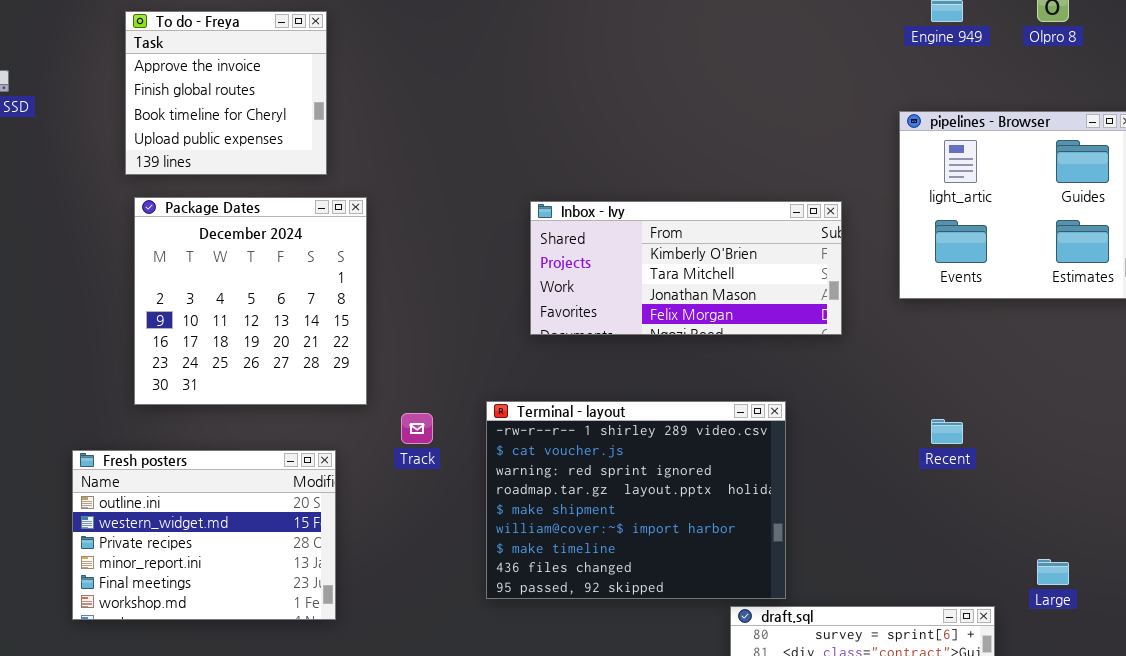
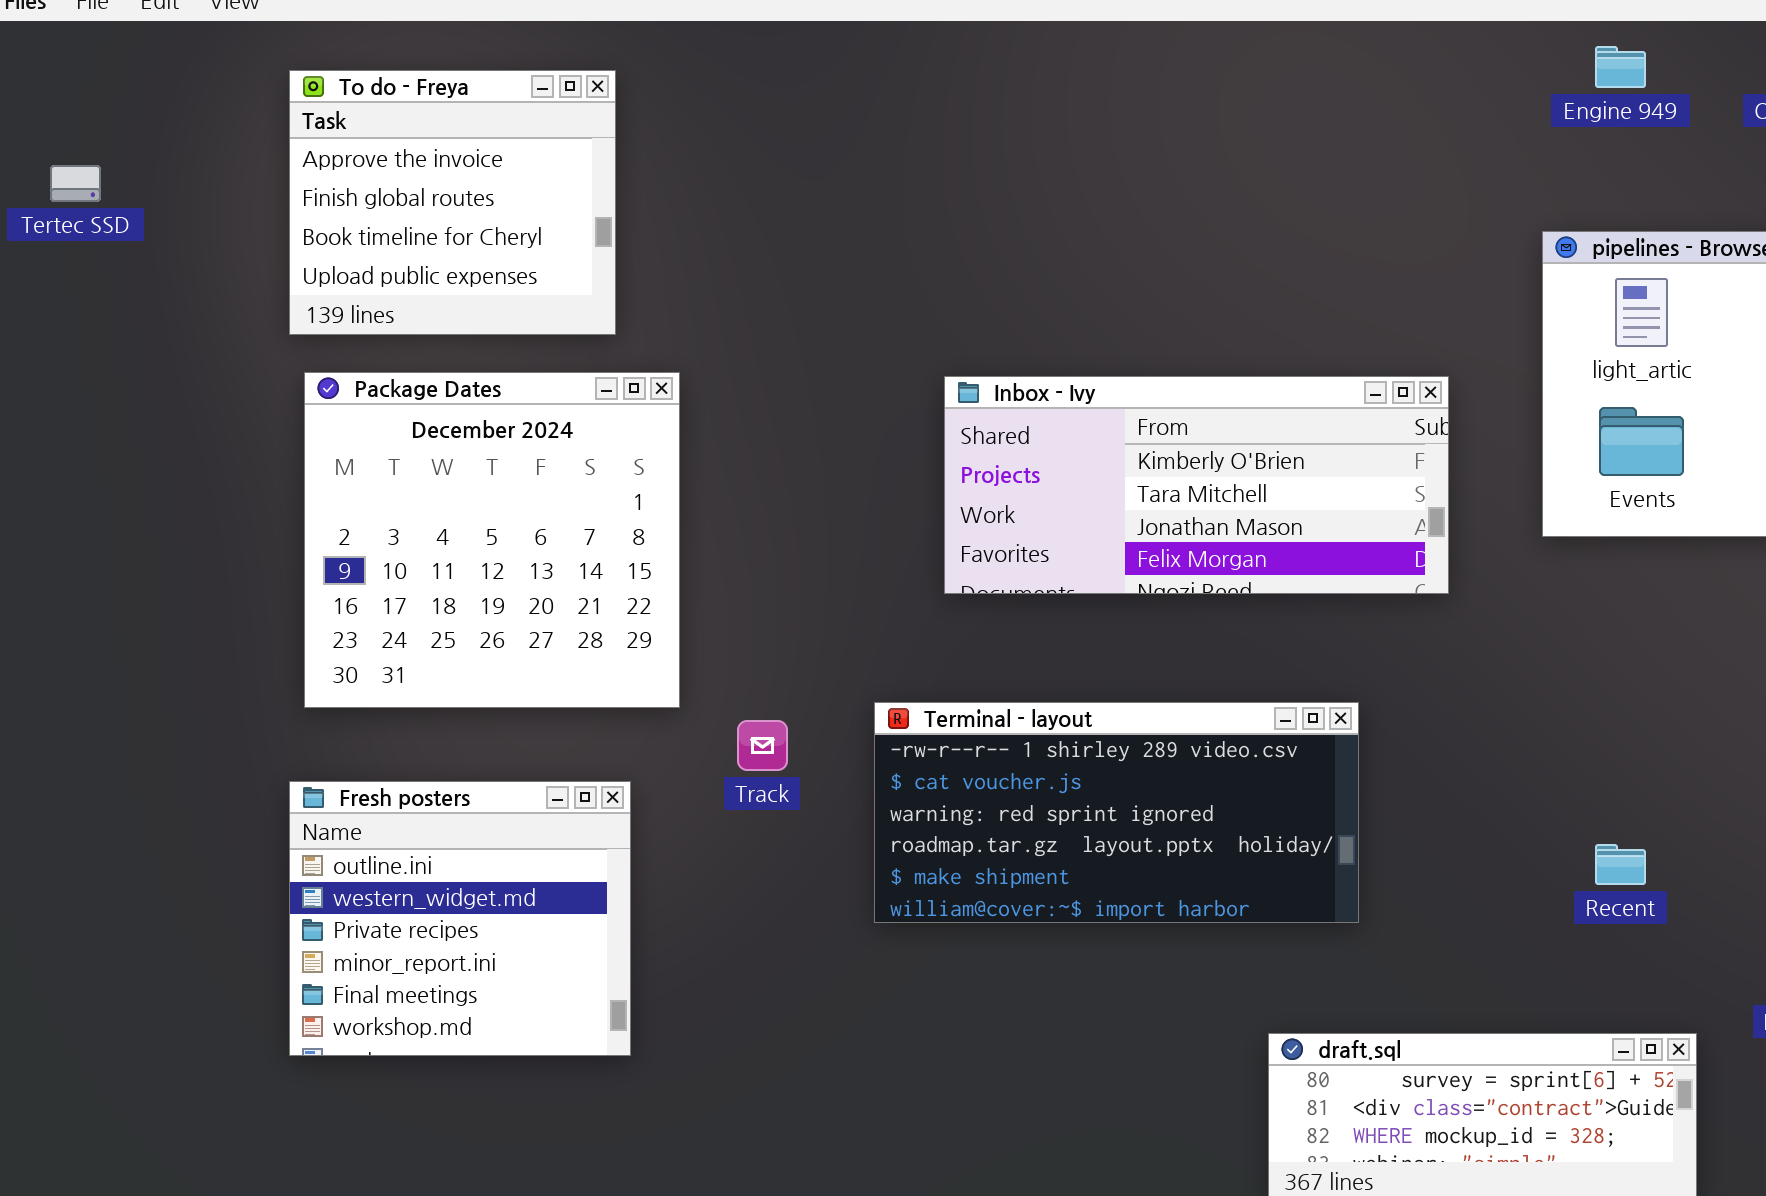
Terminal - layout: [486,401,786,599] -> [874,702,1359,923], resized
Recent: [931,419,963,444] -> [1595,844,1646,885], moved
Fresh posters: [72,450,336,620] -> [289,781,631,1056], resized

